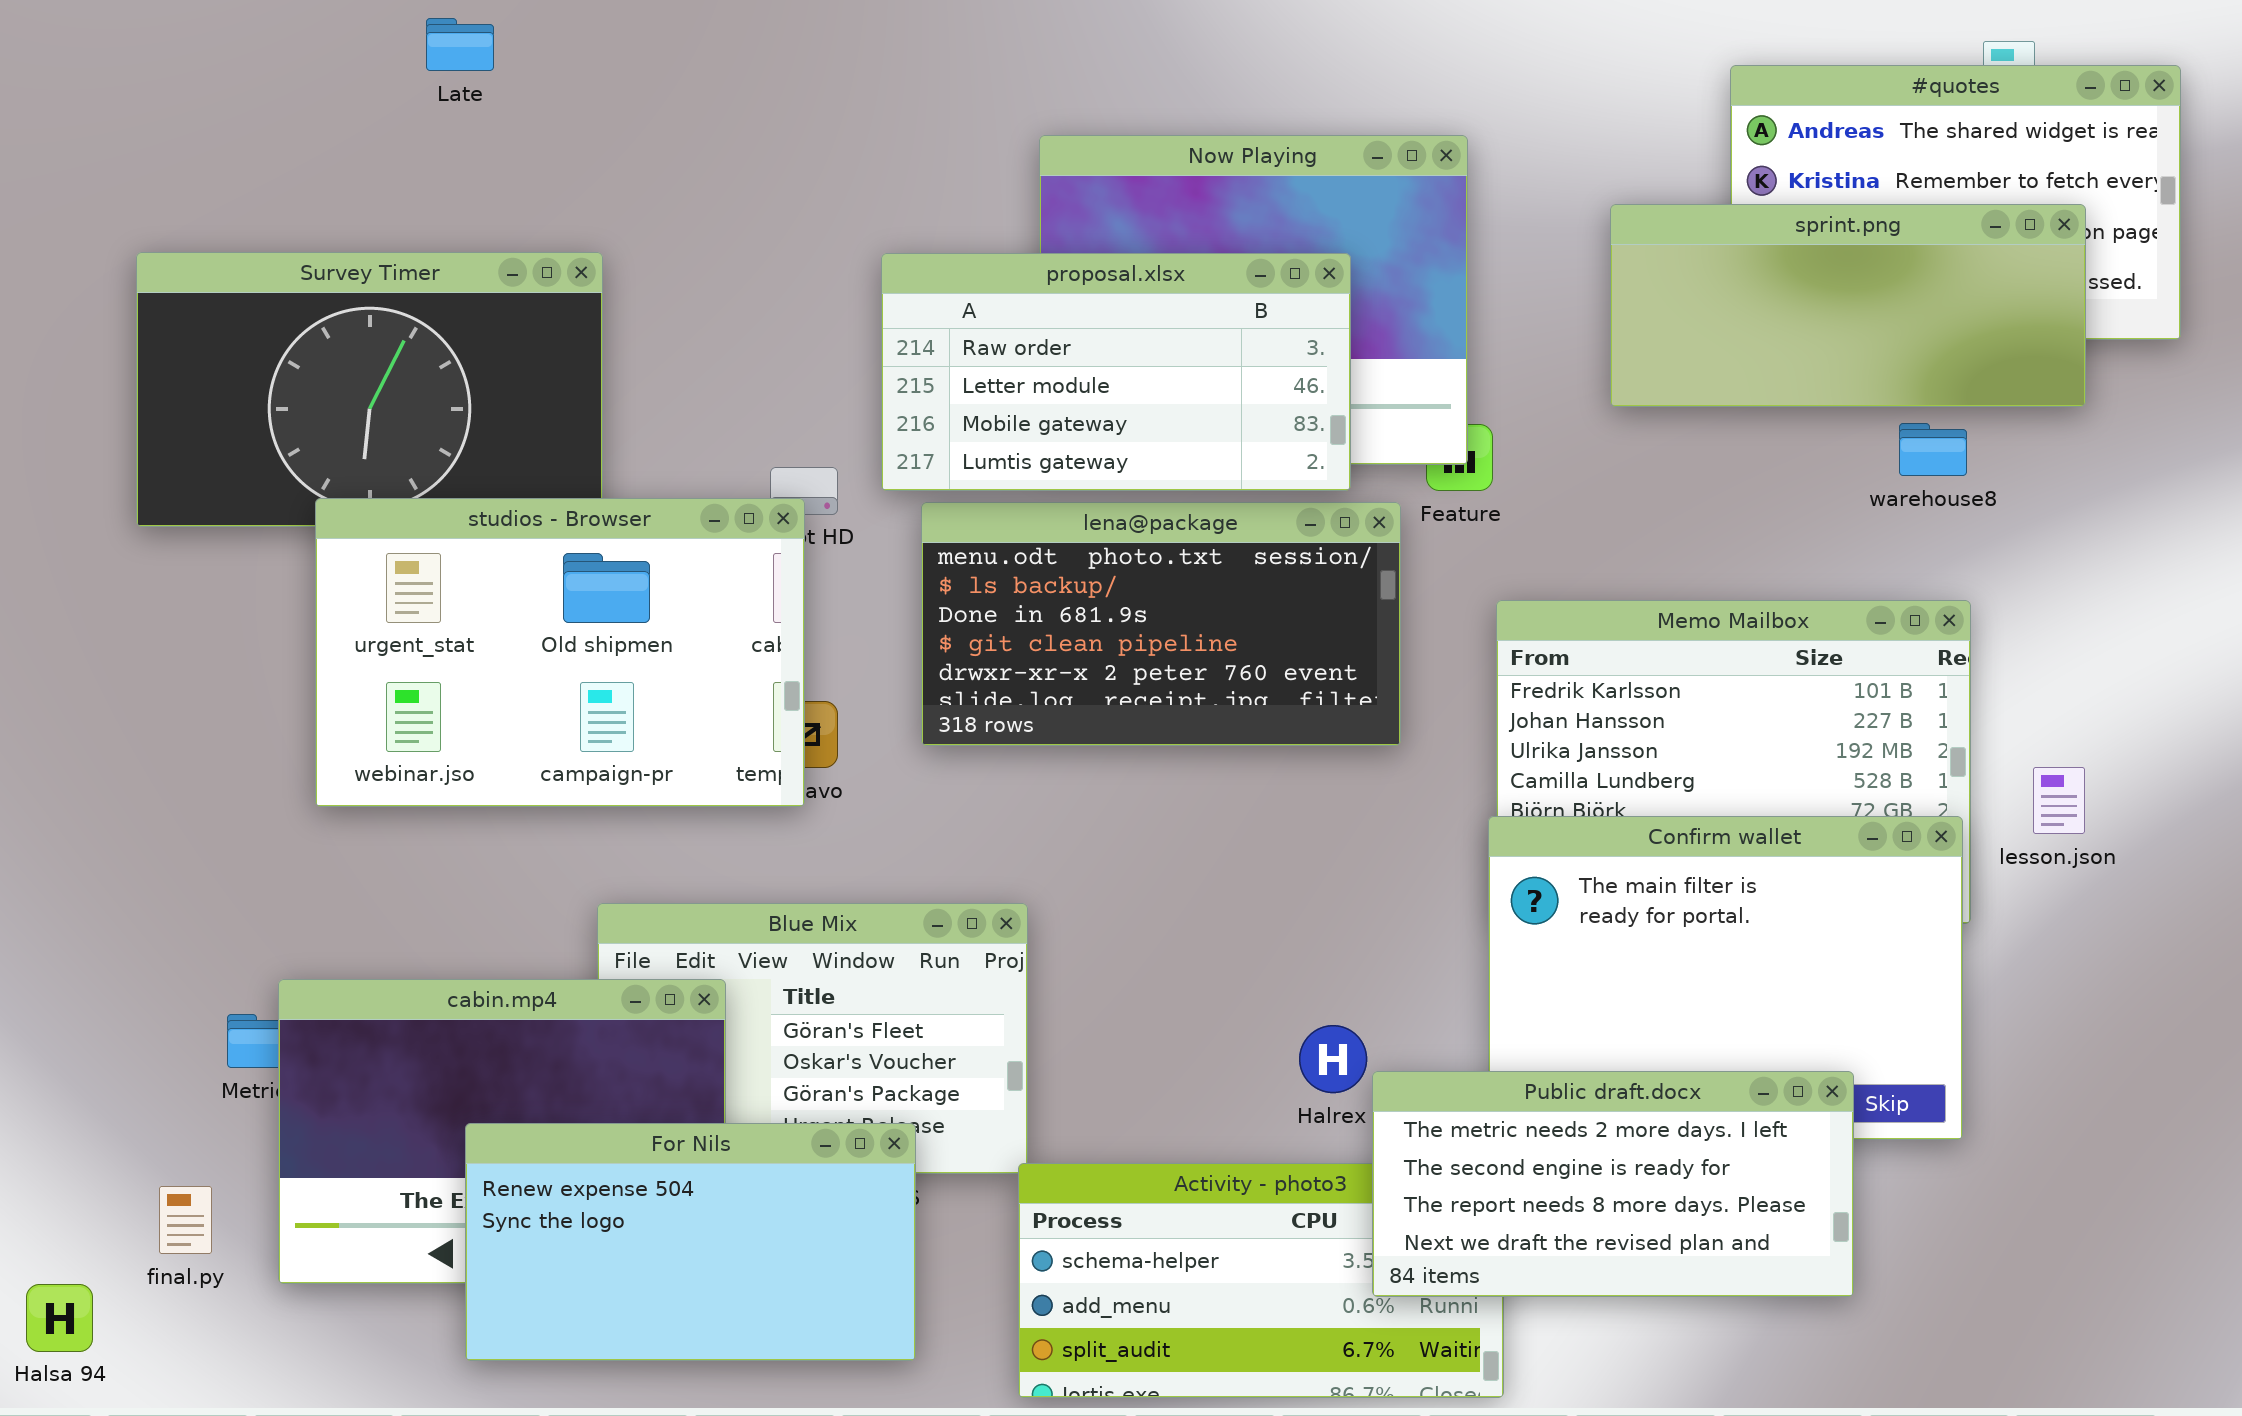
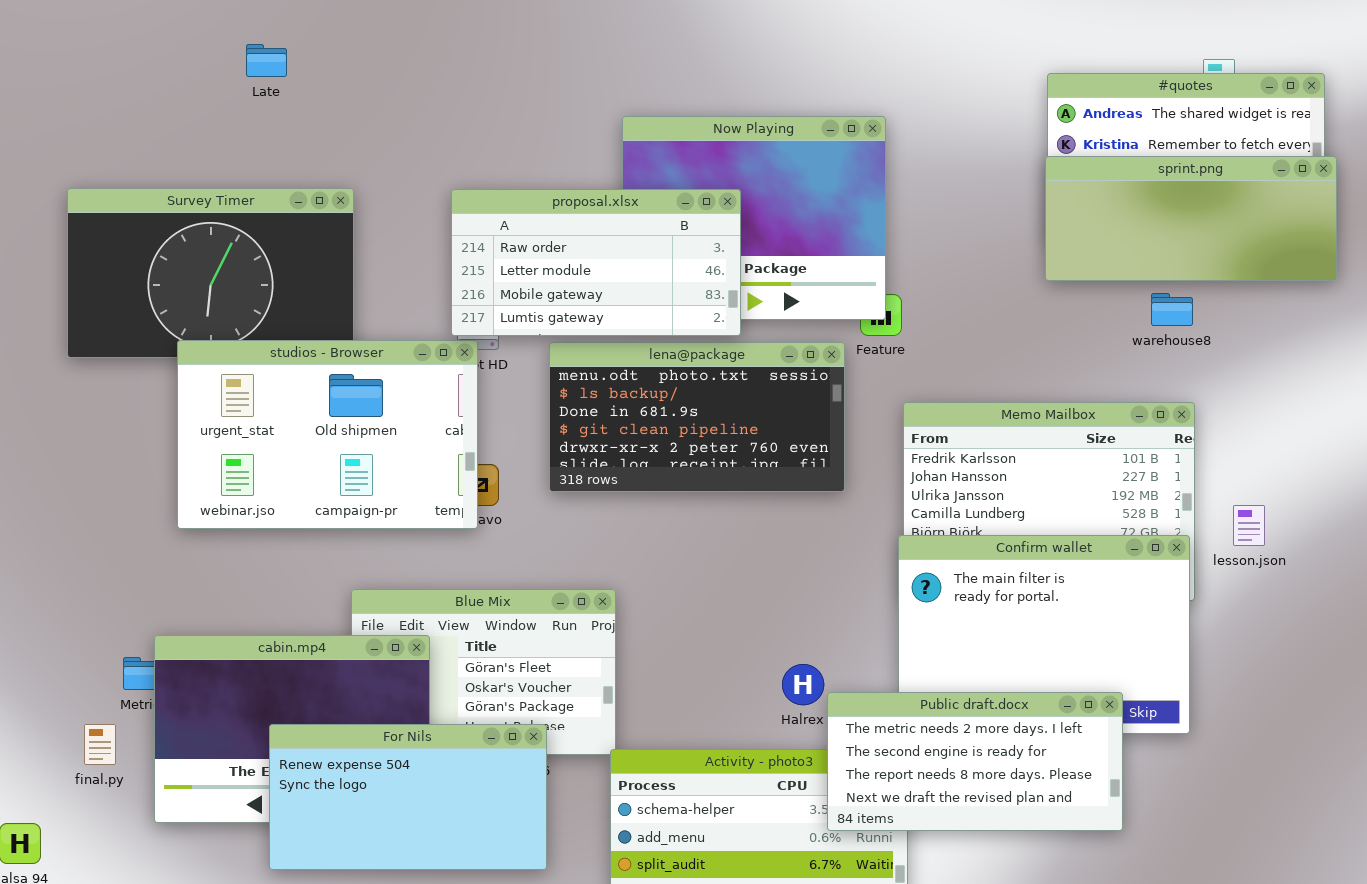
sprint.png: [1610,204,2086,407] -> [1045,156,1337,281], moved
proposal.xlsx: [881,253,1351,491] -> [451,189,741,336], moved
final.py: [159,1186,212,1254] -> [84,724,116,765], moved

